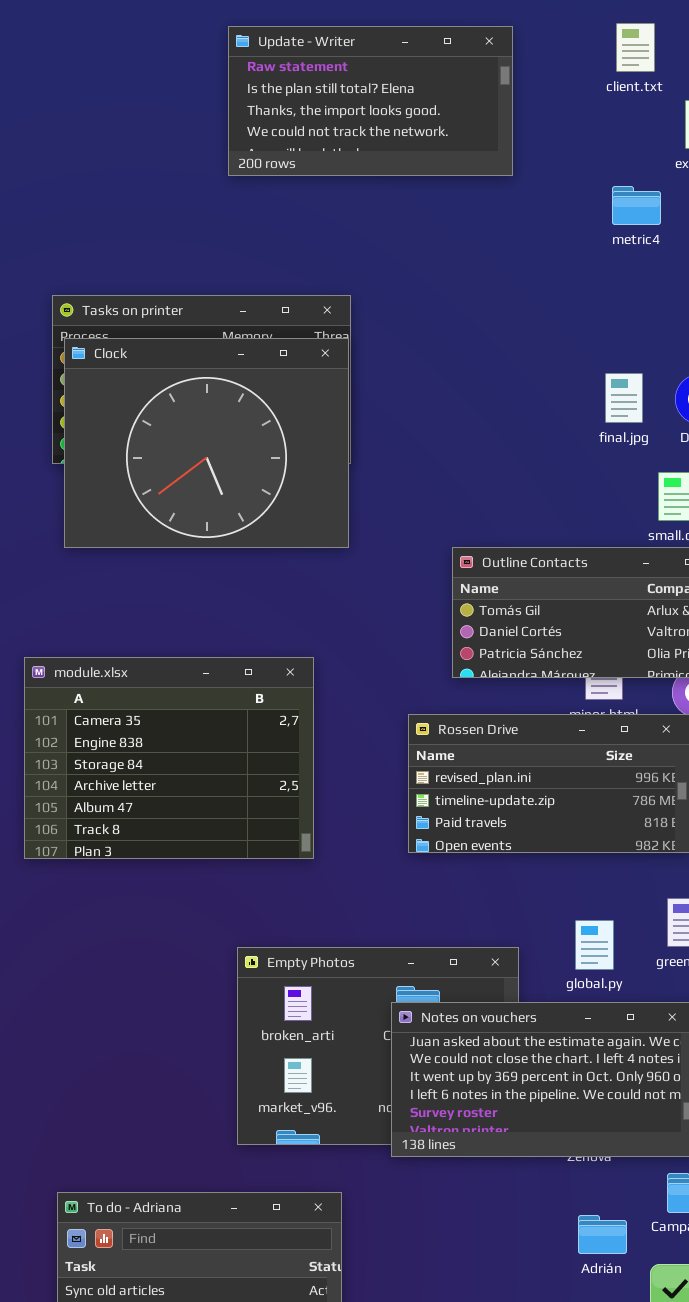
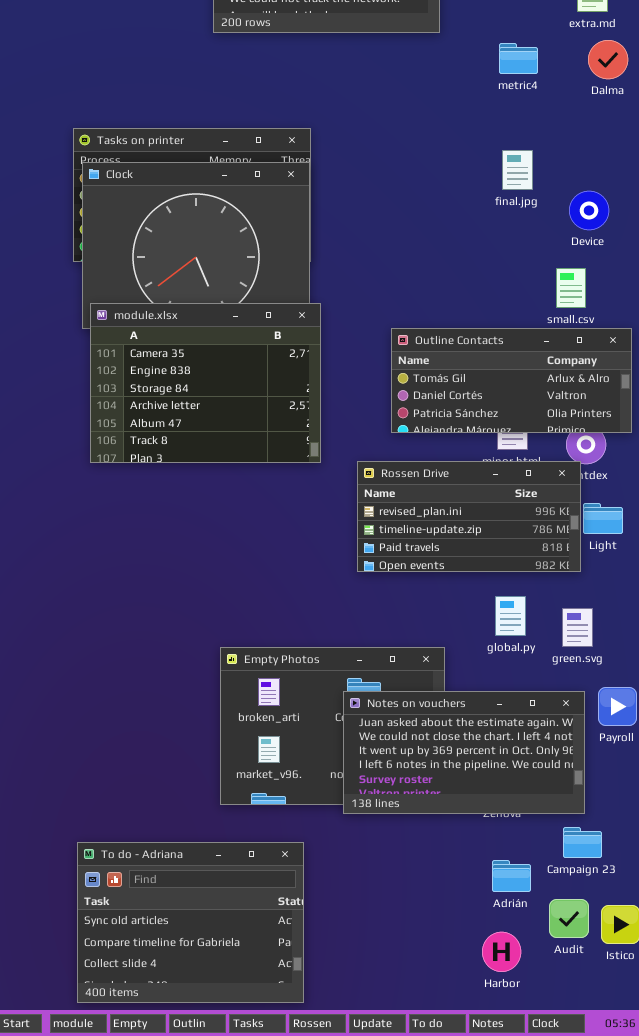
metric4: [612,186,661,225] -> [499,43,538,74], moved
final.jpg: [605,373,643,423] -> [502,150,533,190], moved
module.xlsx: [24,657,314,859] -> [90,303,321,463], moved
global.py: [575,920,614,970] -> [495,596,526,636], moved

